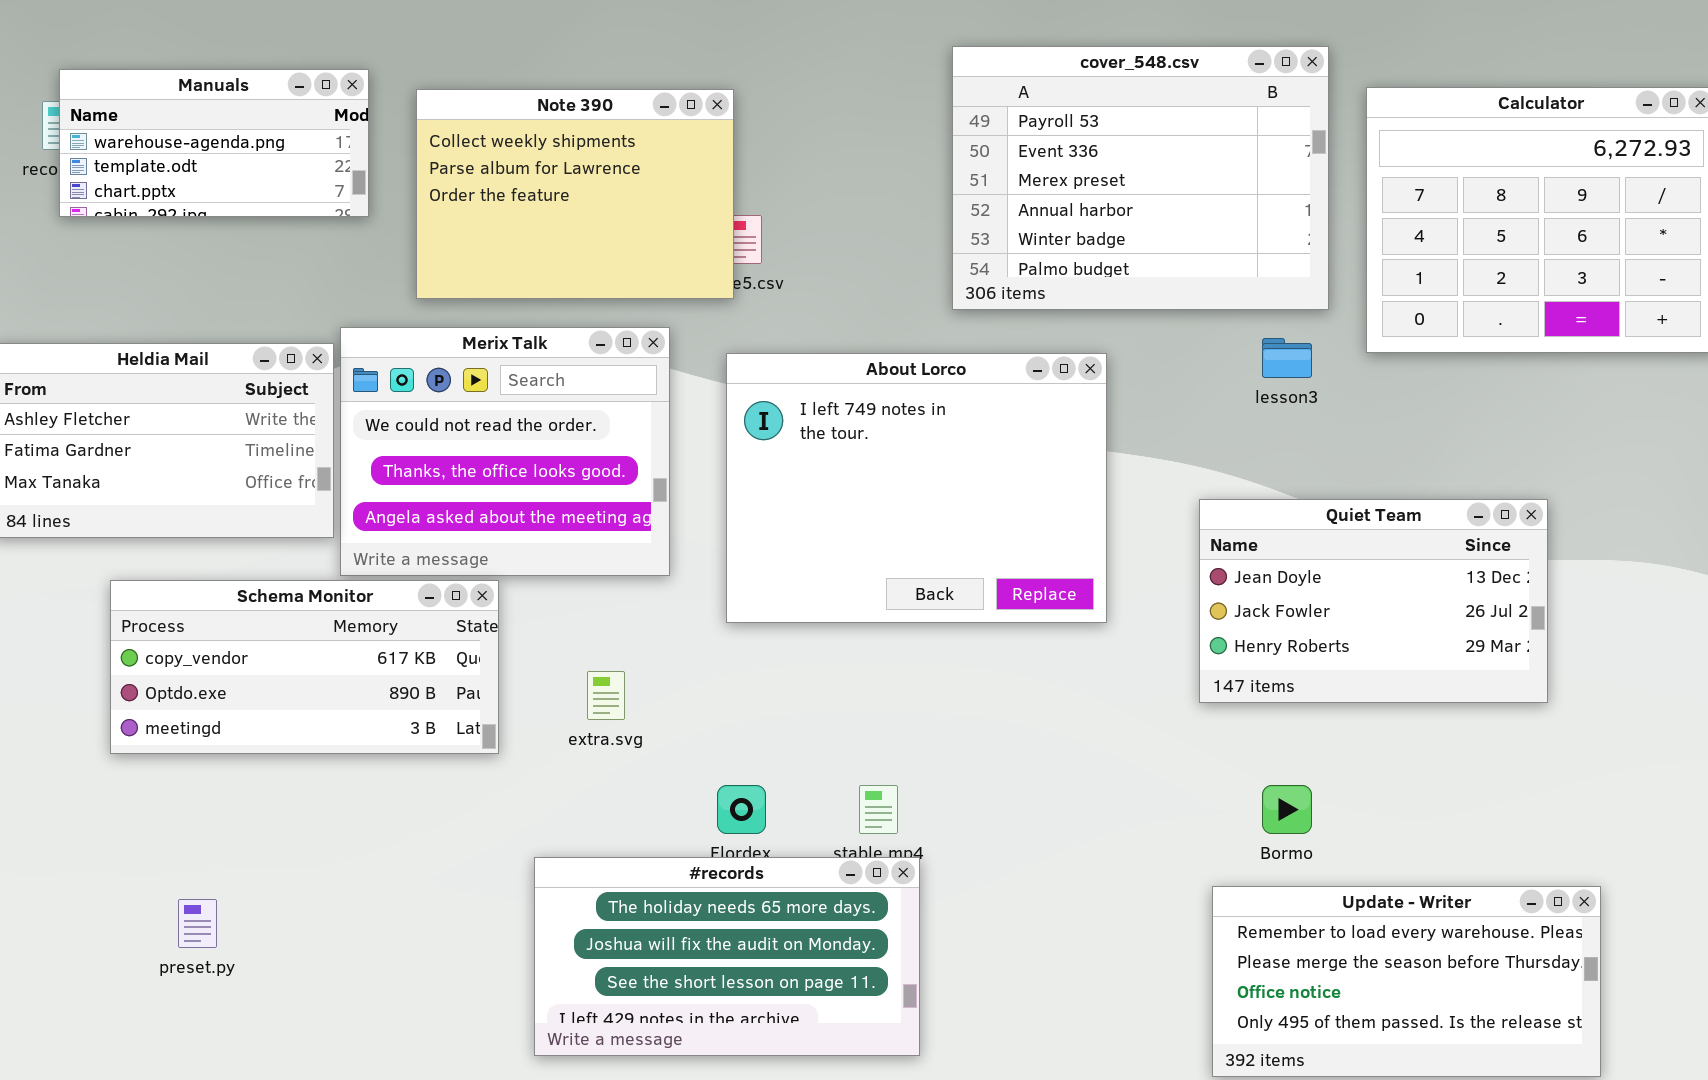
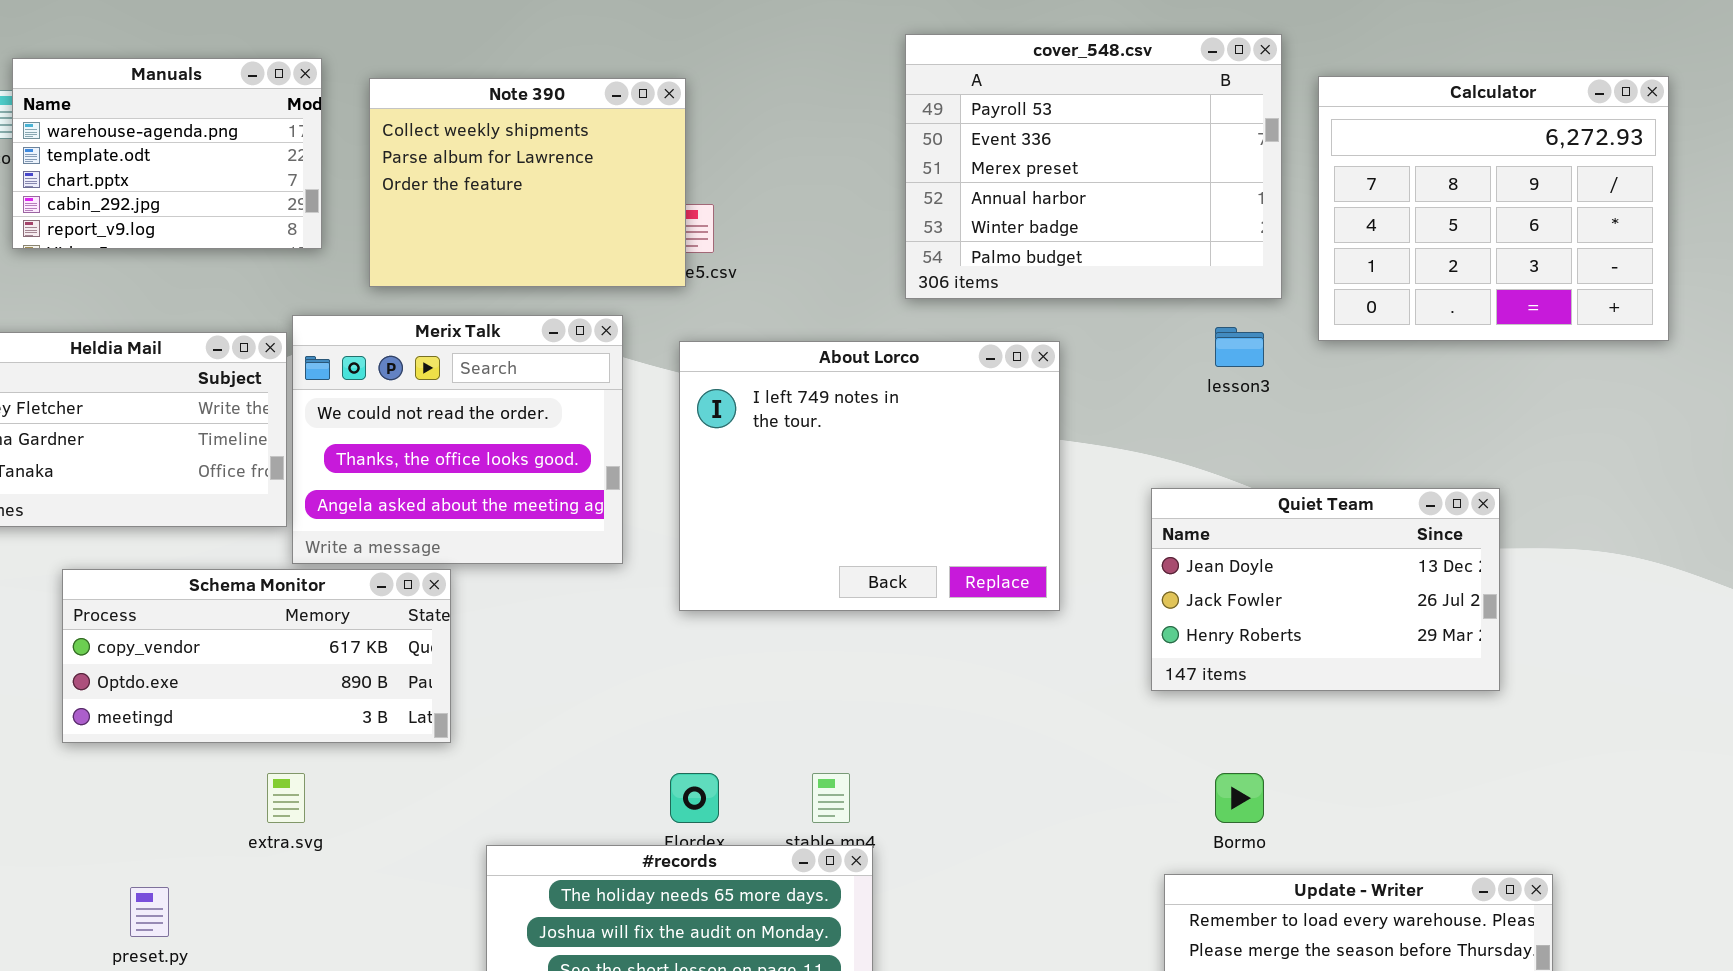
Manuals: [59,69,369,217] -> [12,58,322,249], resized
extra.svg: [587,671,625,720] -> [267,773,305,823], moved

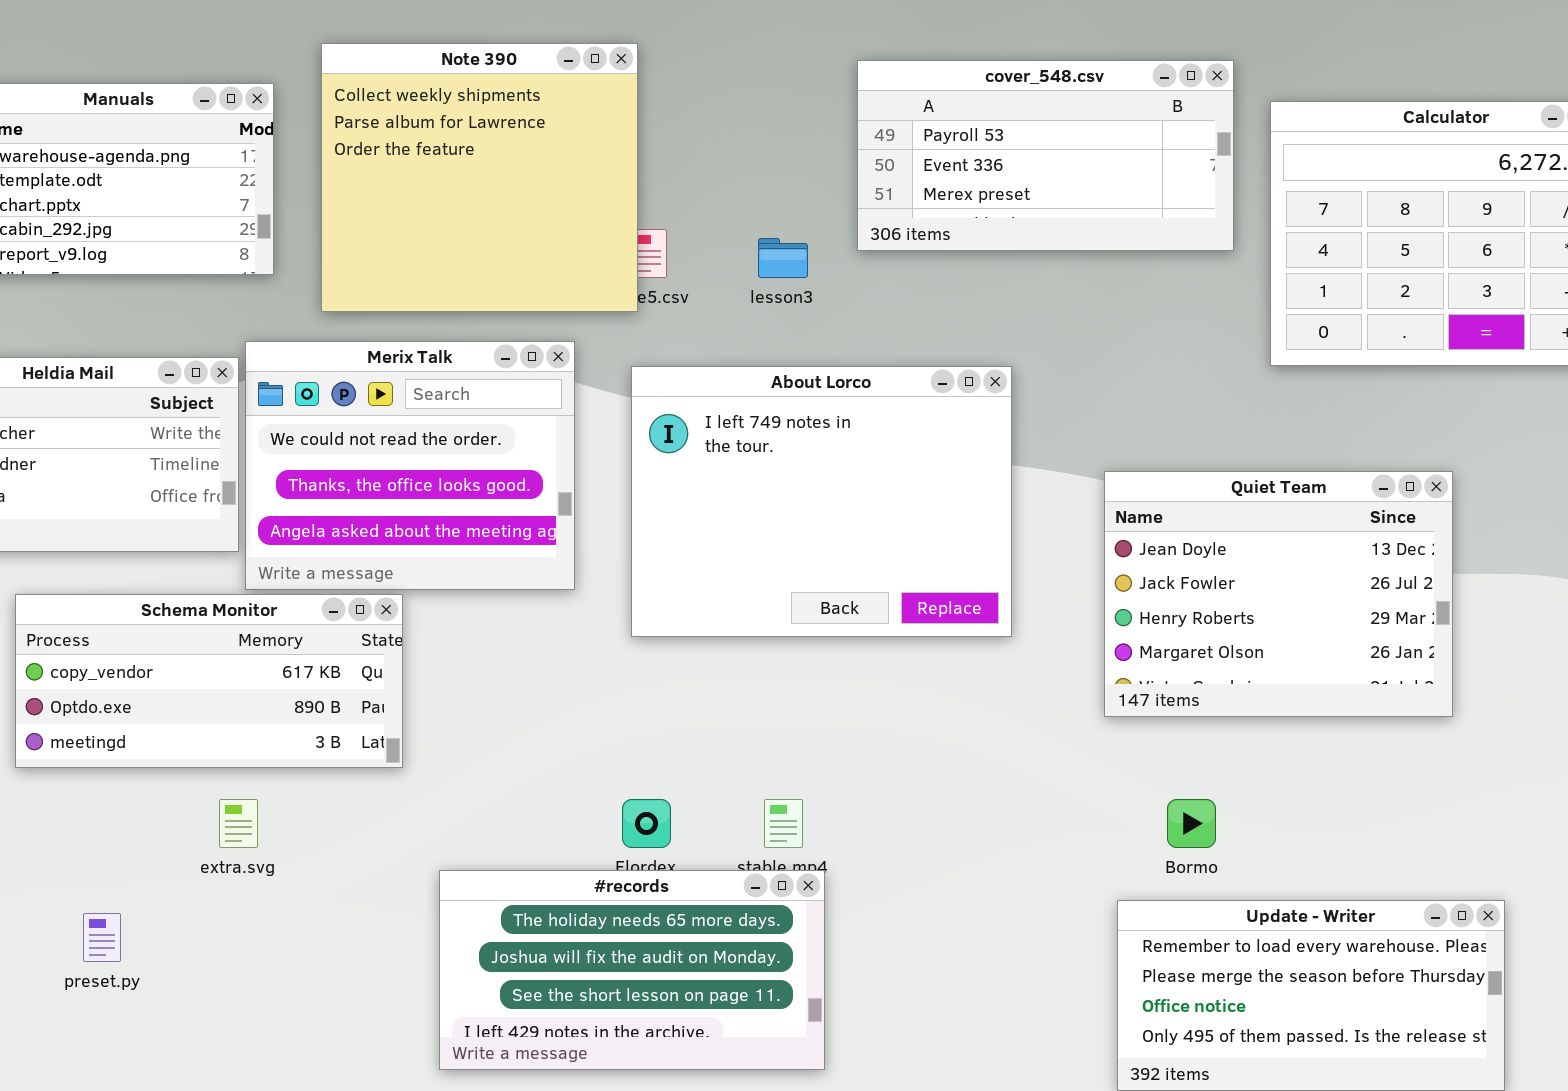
cover_548.csv: [905,34,1282,299] -> [857,60,1234,251], resized
Note 390: [369,78,686,287] -> [321,43,638,312], resized
lesson3: [1215,327,1264,367] -> [758,238,808,278], moved
Quiet Team: [1151,488,1500,691] -> [1104,471,1453,717], resized

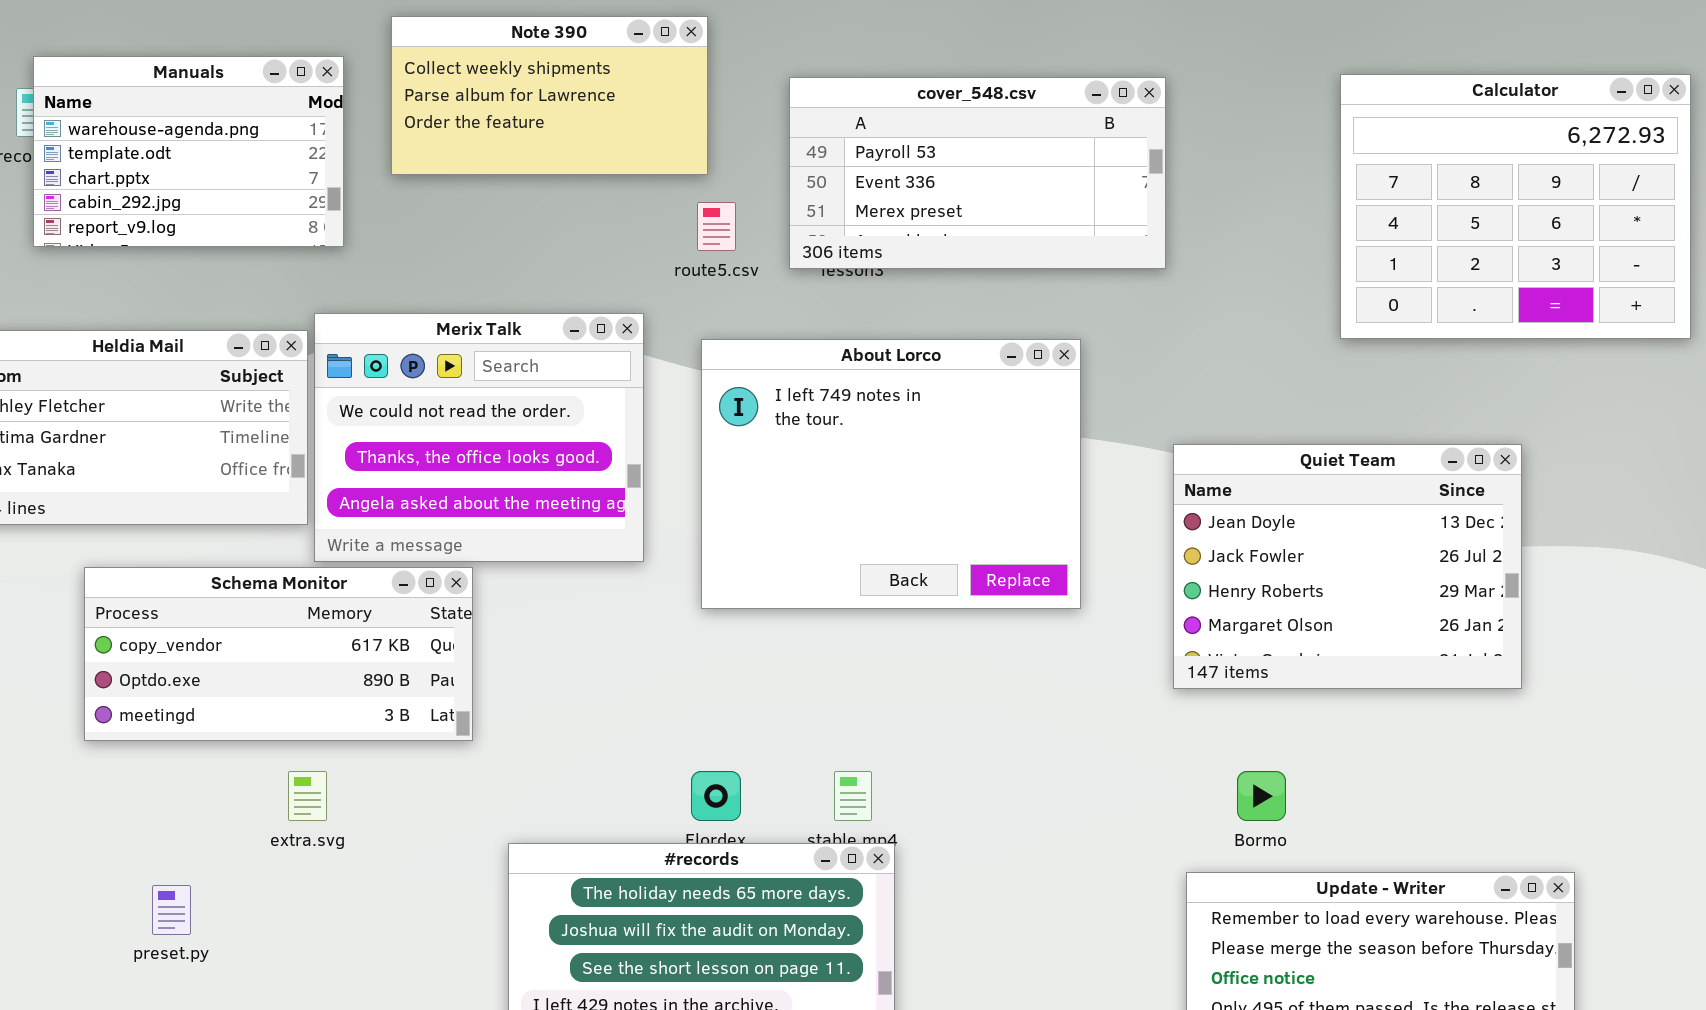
Note 390: [321,43,638,312] -> [391,16,708,175], resized
cover_548.csv: [857,60,1234,251] -> [789,77,1166,269], moved

